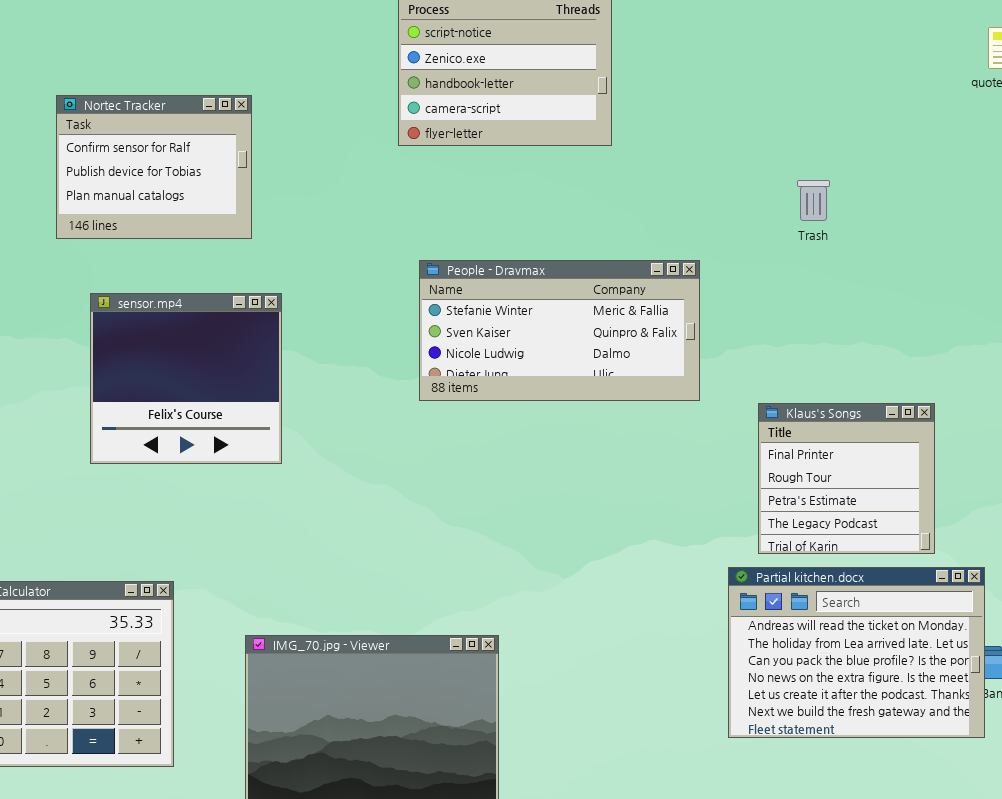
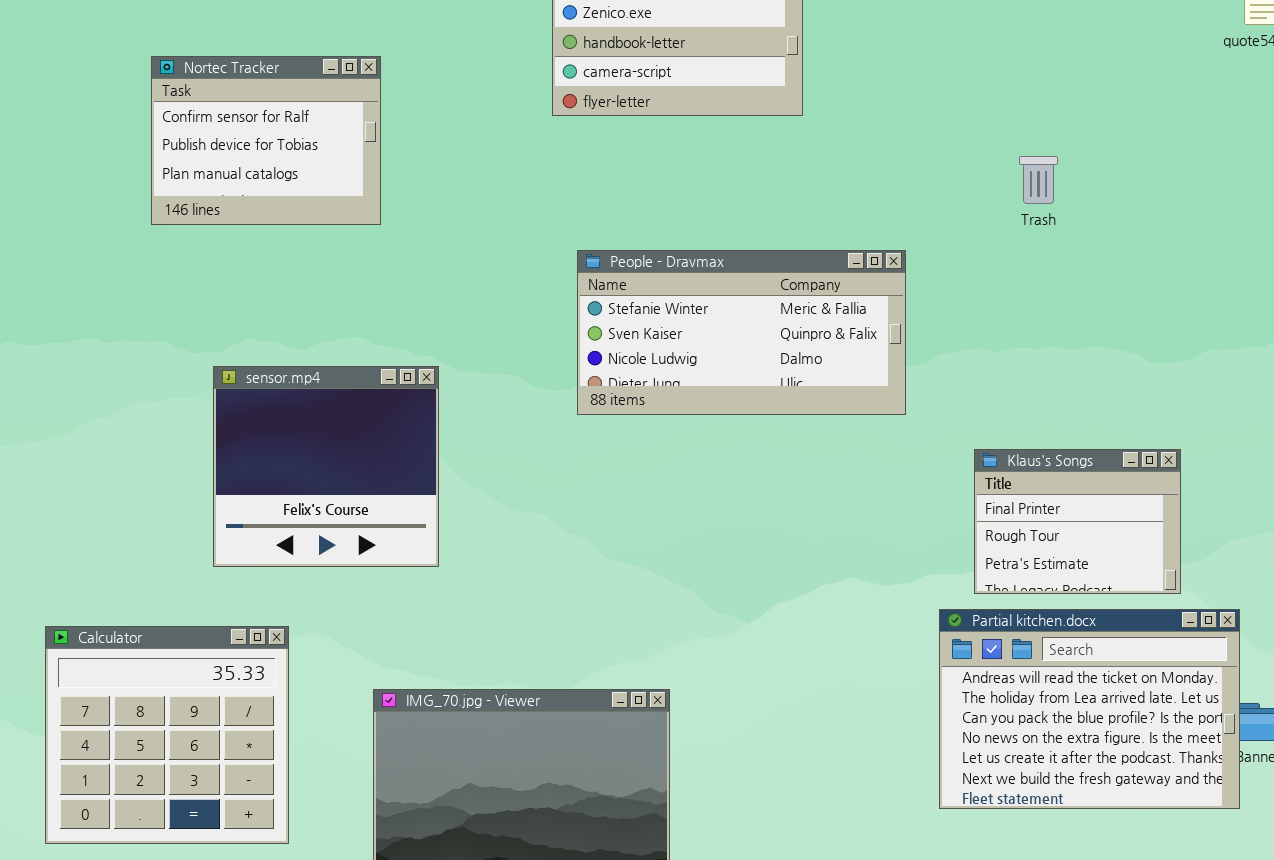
sensor.mp4: [90,293,282,464] -> [213,366,439,567], moved
Klaus's Songs: [758,403,935,554] -> [974,449,1181,594], resized

